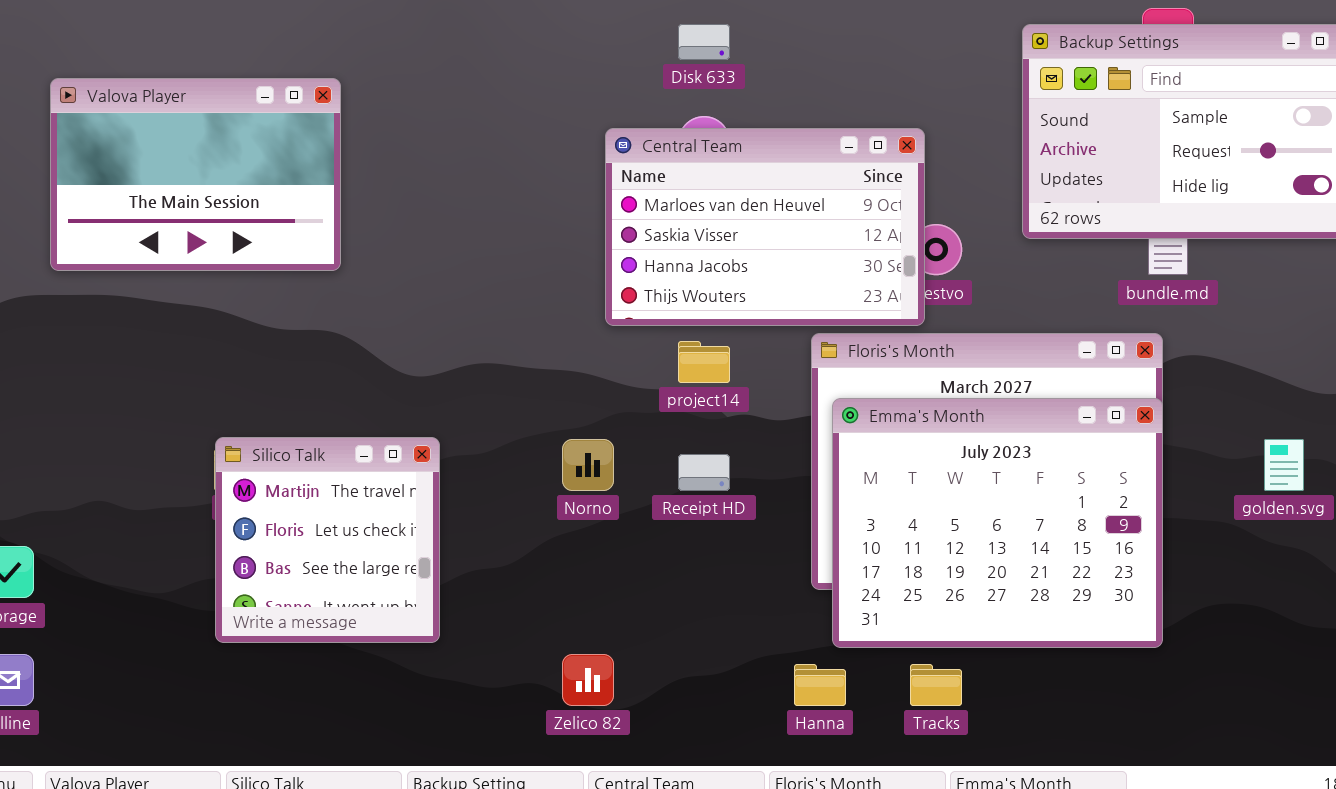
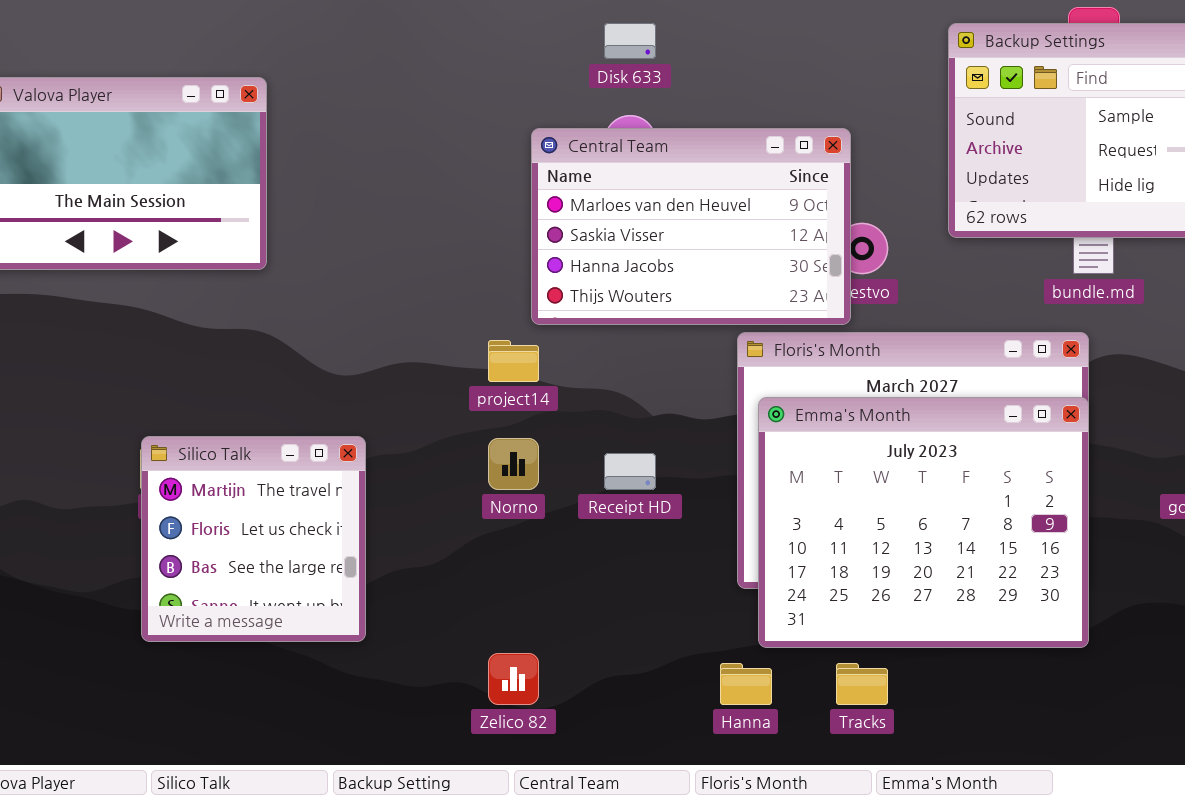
project14: [678,341,730,383] -> [488,340,539,382], moved

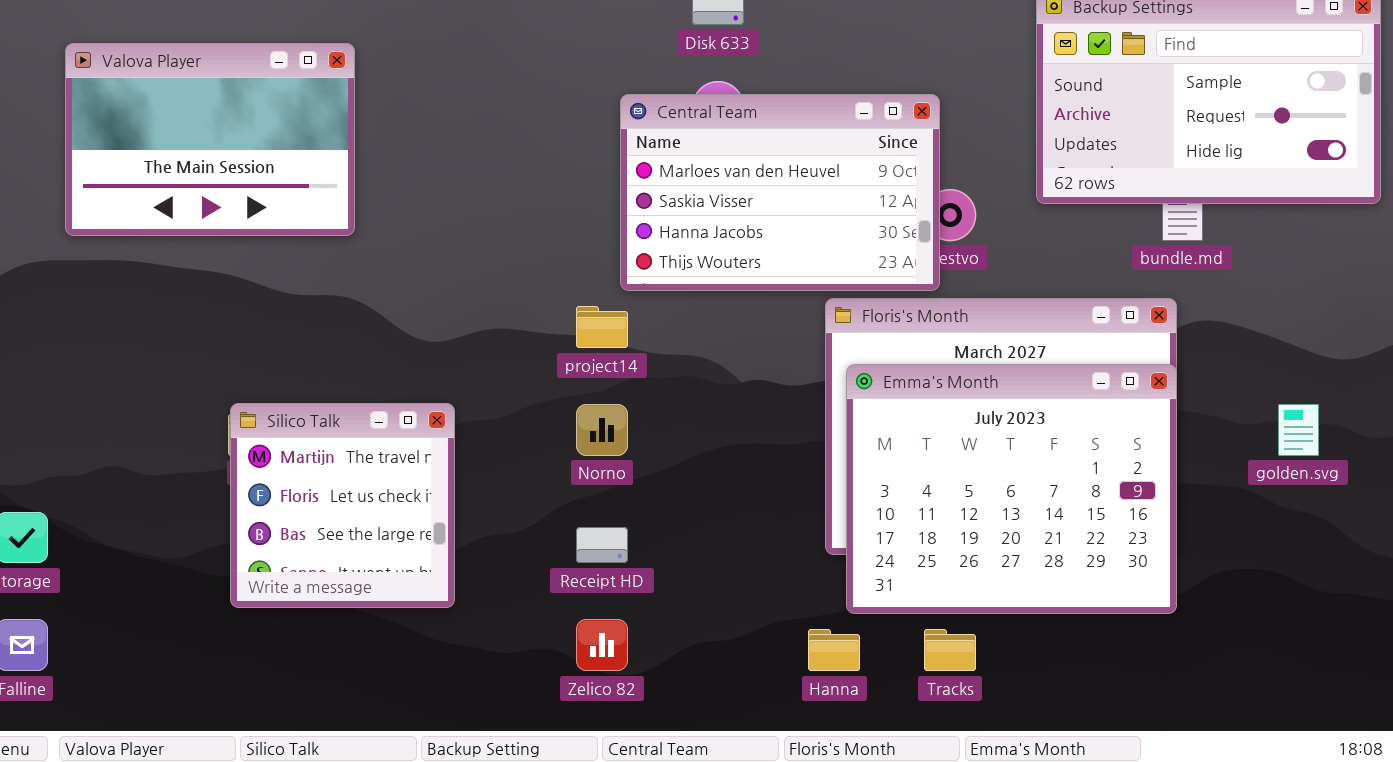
Receipt HD: [604,453,656,490] -> [576,527,628,563], moved

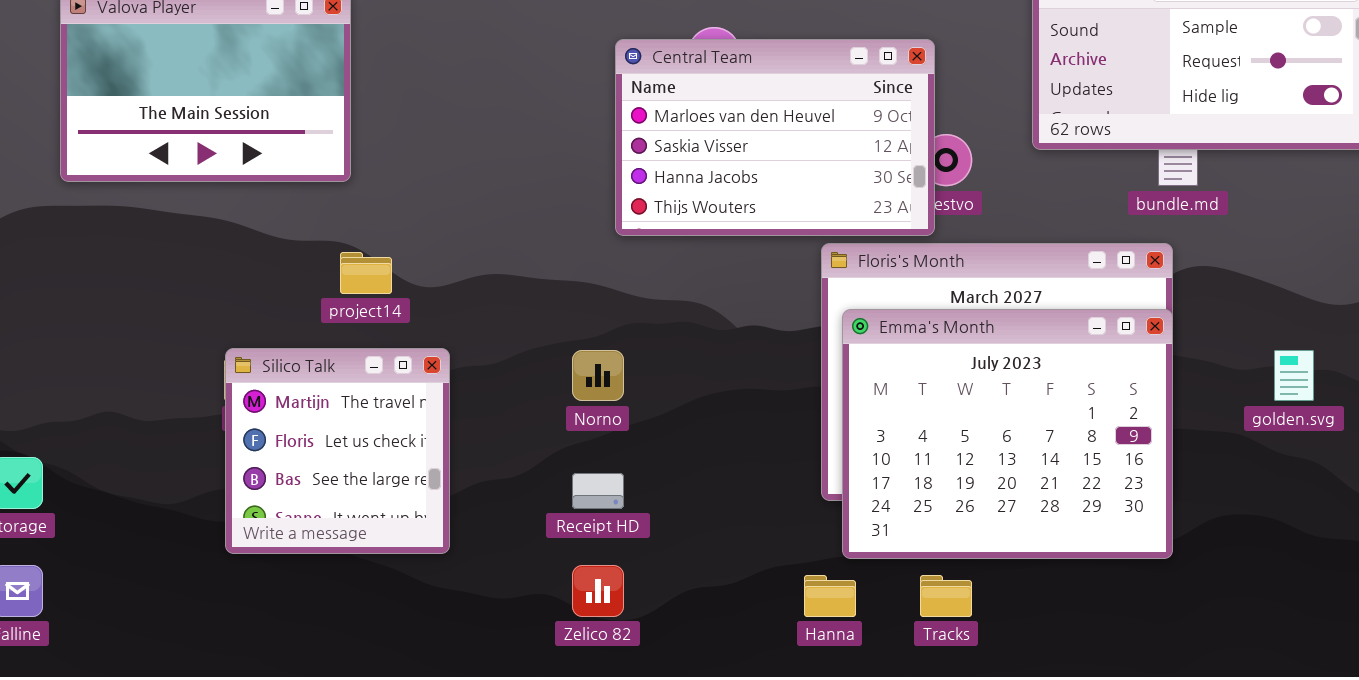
project14: [576,306,628,348] -> [340,252,392,294], moved

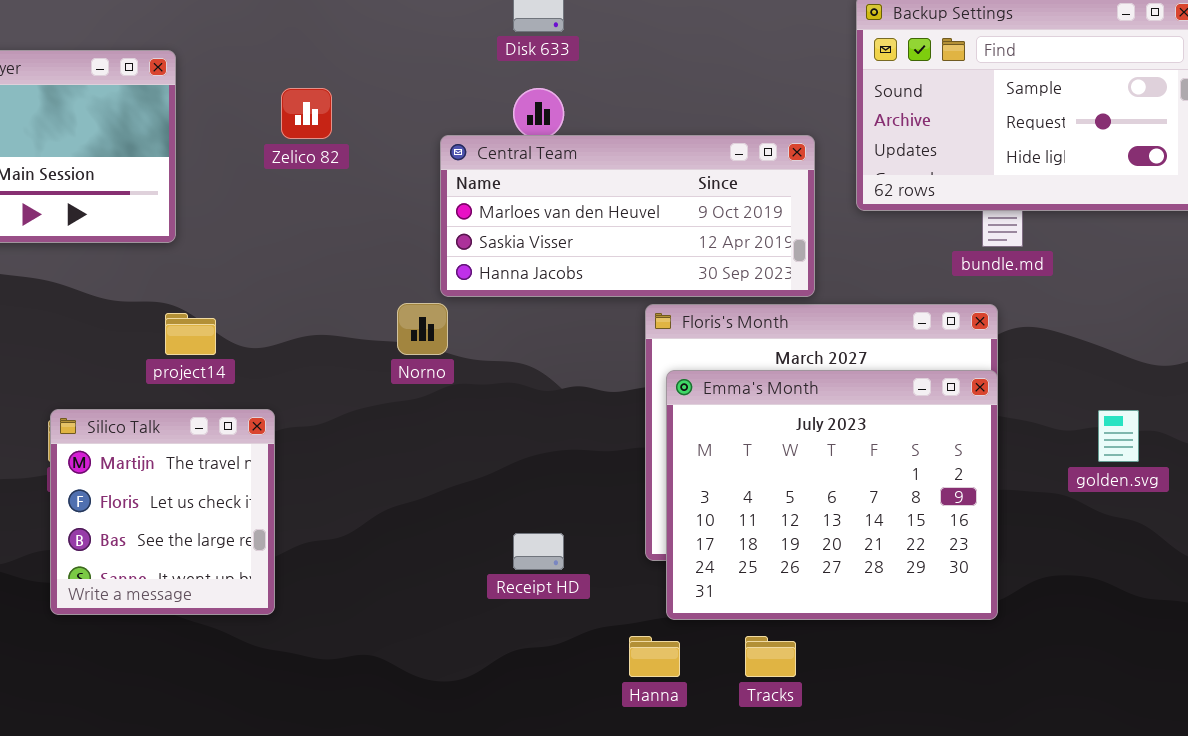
Central Team: [615,39,935,236] -> [440,135,815,297], resized
Norno: [572,350,624,401] -> [397,303,448,355], moved
Receipt HD: [572,473,624,509] -> [513,533,564,570], moved
Zelico 82: [572,565,624,617] -> [281,88,332,139], moved

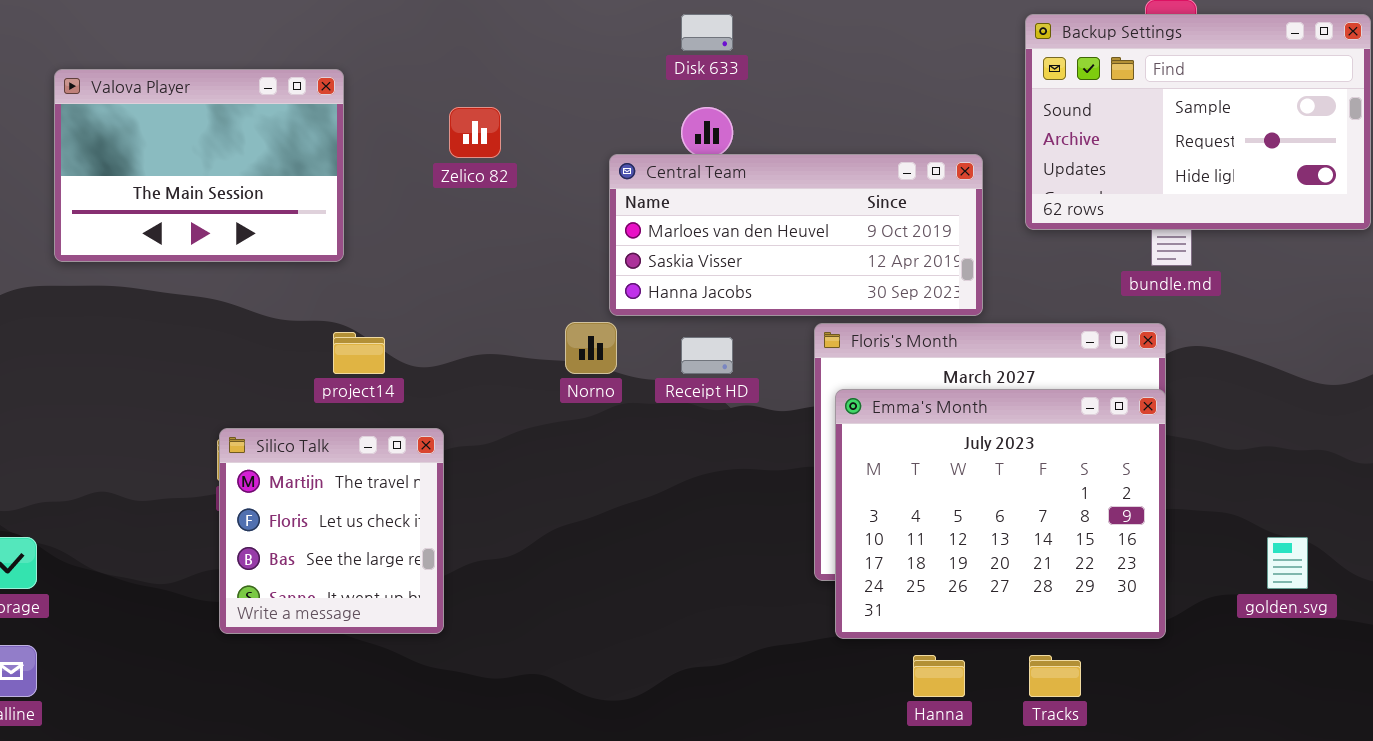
golden.svg: [1098,410,1139,462] -> [1267,537,1308,589], moved
Receipt HD: [513,533,564,570] -> [681,337,733,374], moved
Hanna: [629,636,680,677] -> [913,655,965,697], moved
Tracks: [745,636,796,677] -> [1029,655,1081,697], moved

